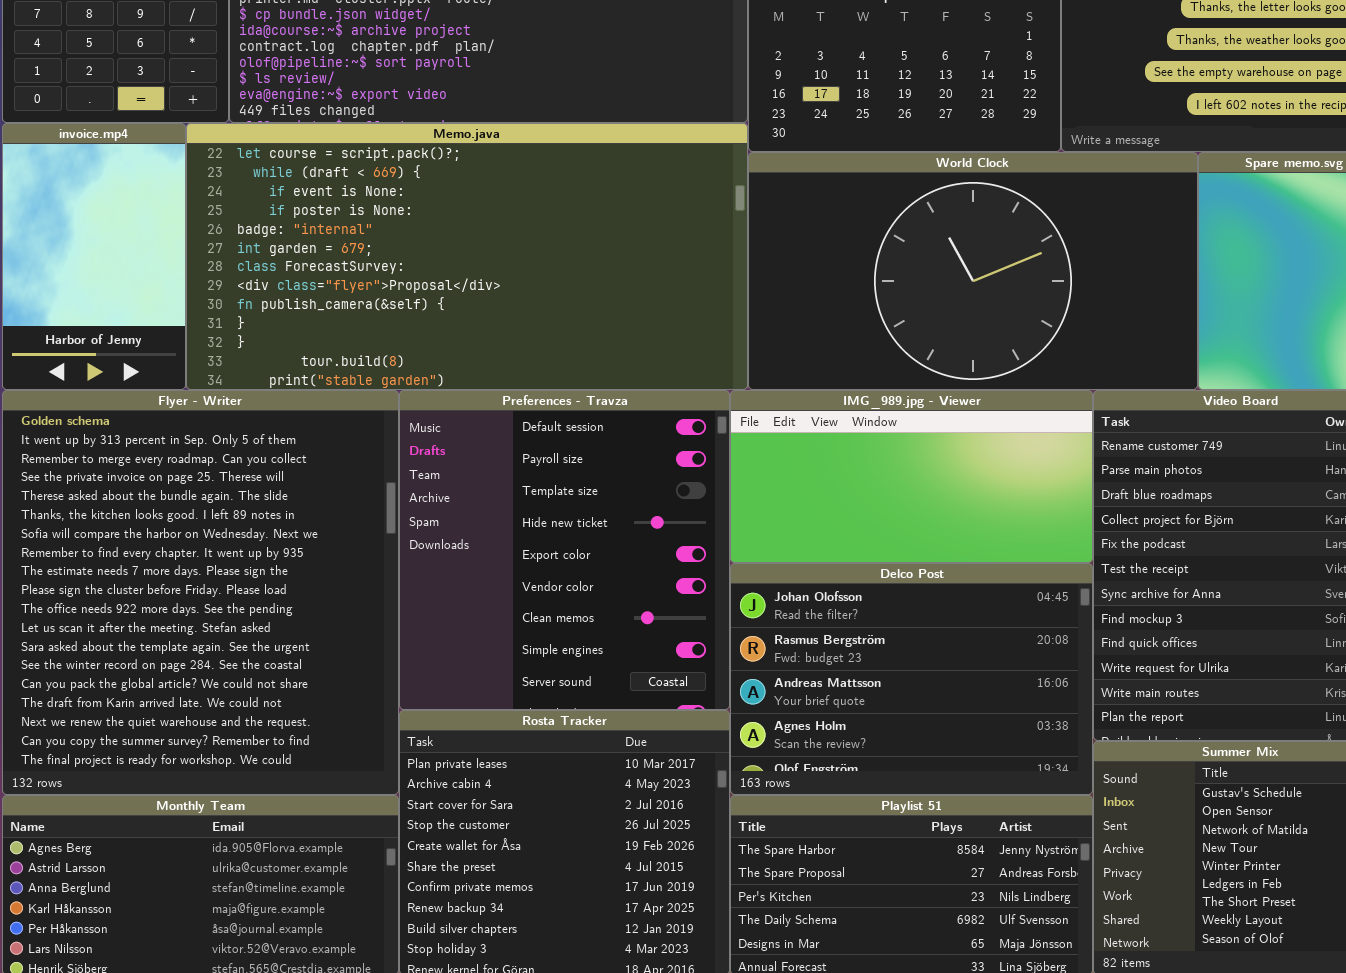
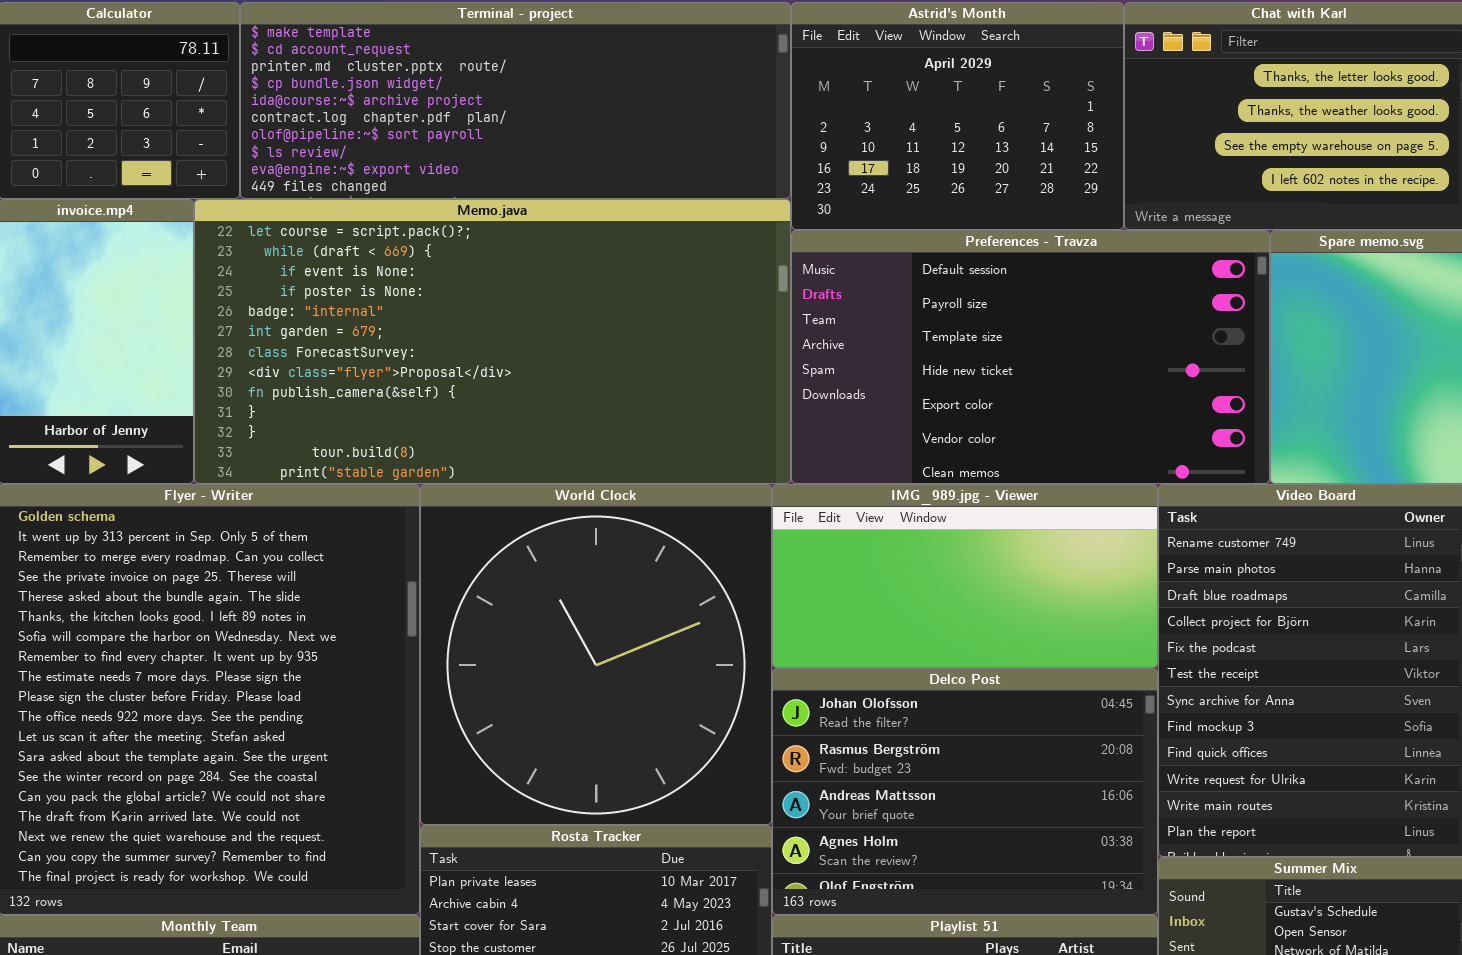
World Clock: [748,152,1198,390] -> [420,484,772,825], moved, resized
Preferences - Travza: [399,390,730,710] -> [791,230,1270,484], moved, resized

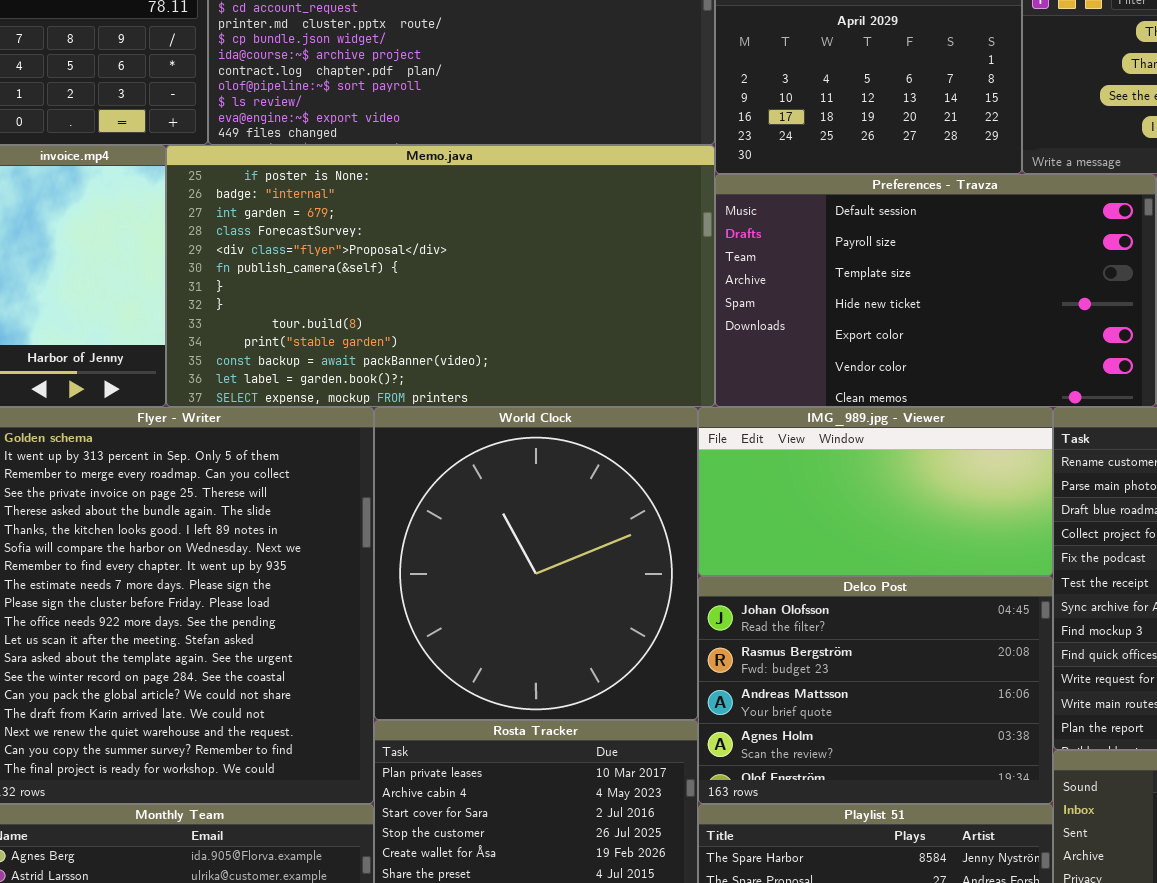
Memo.java: [194,199,791,484] -> [166,145,715,407], scrolled down 3 rows

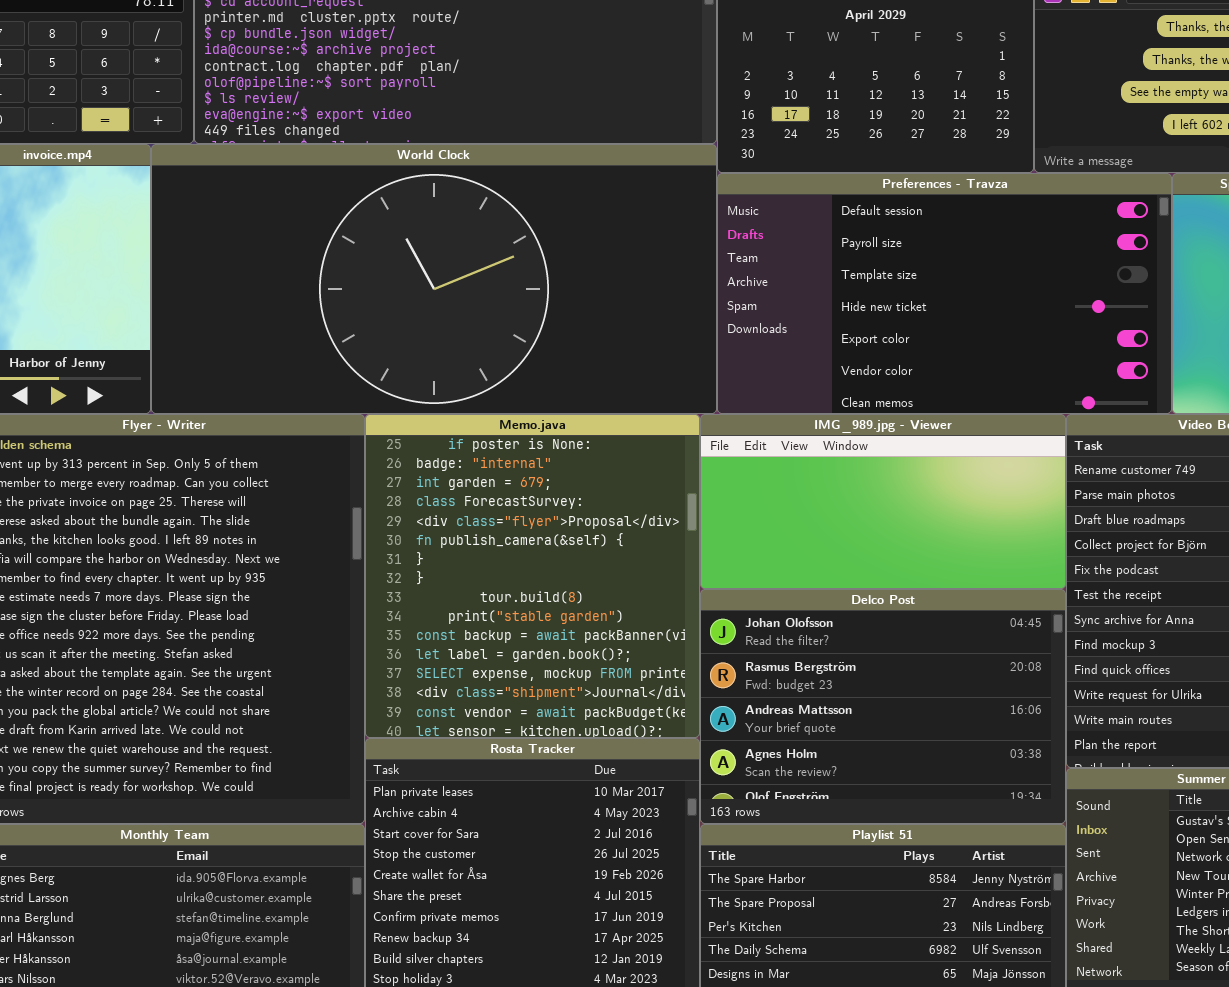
Memo.java: [166,145,715,407] -> [365,414,700,738], moved, resized
World Clock: [374,407,698,720] -> [151,144,717,414], moved, resized

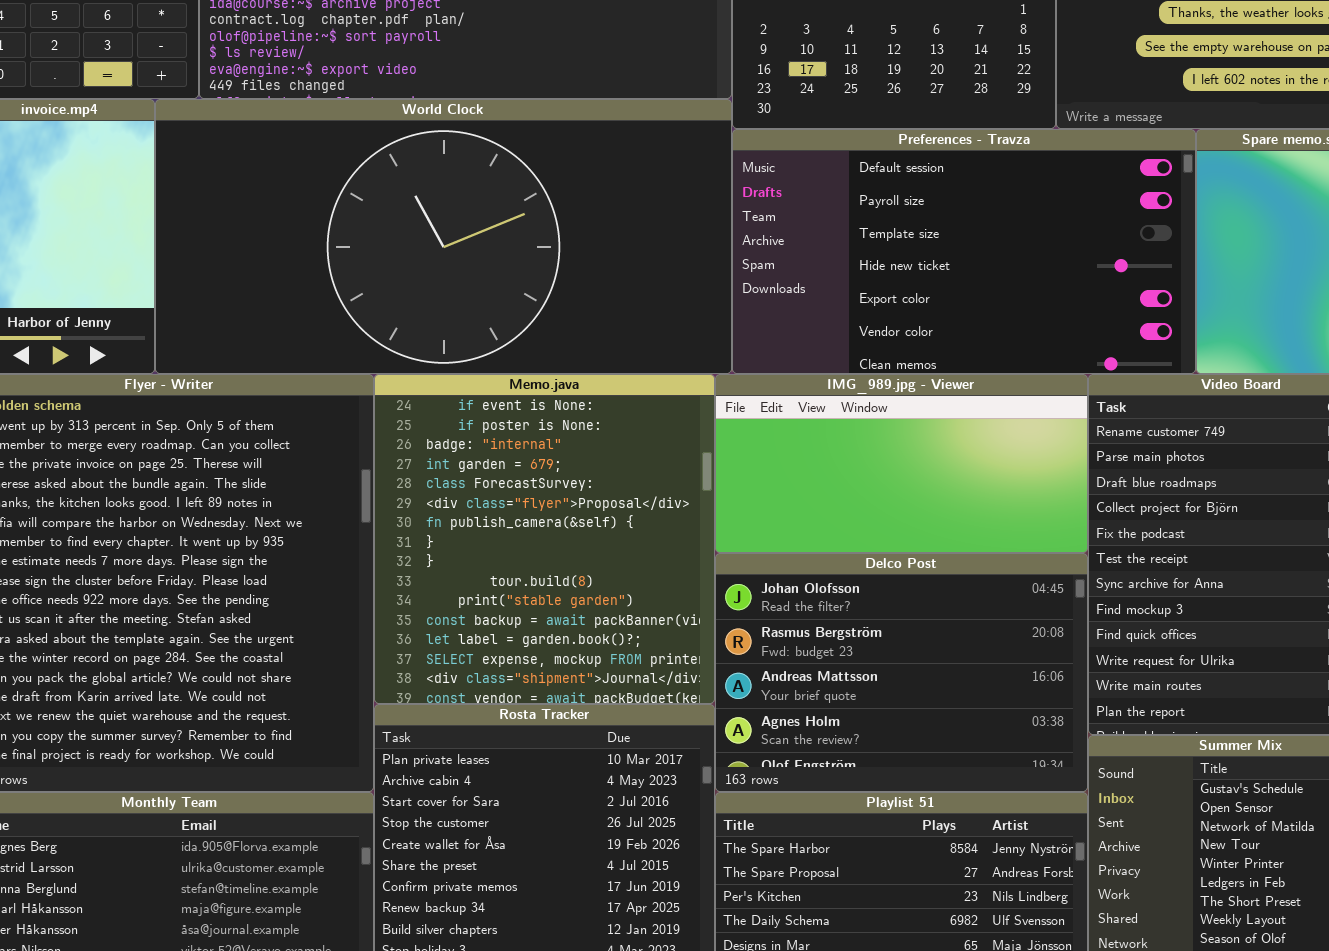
Memo.java: [365,414,700,738] -> [374,374,715,704], scrolled up 1 row

